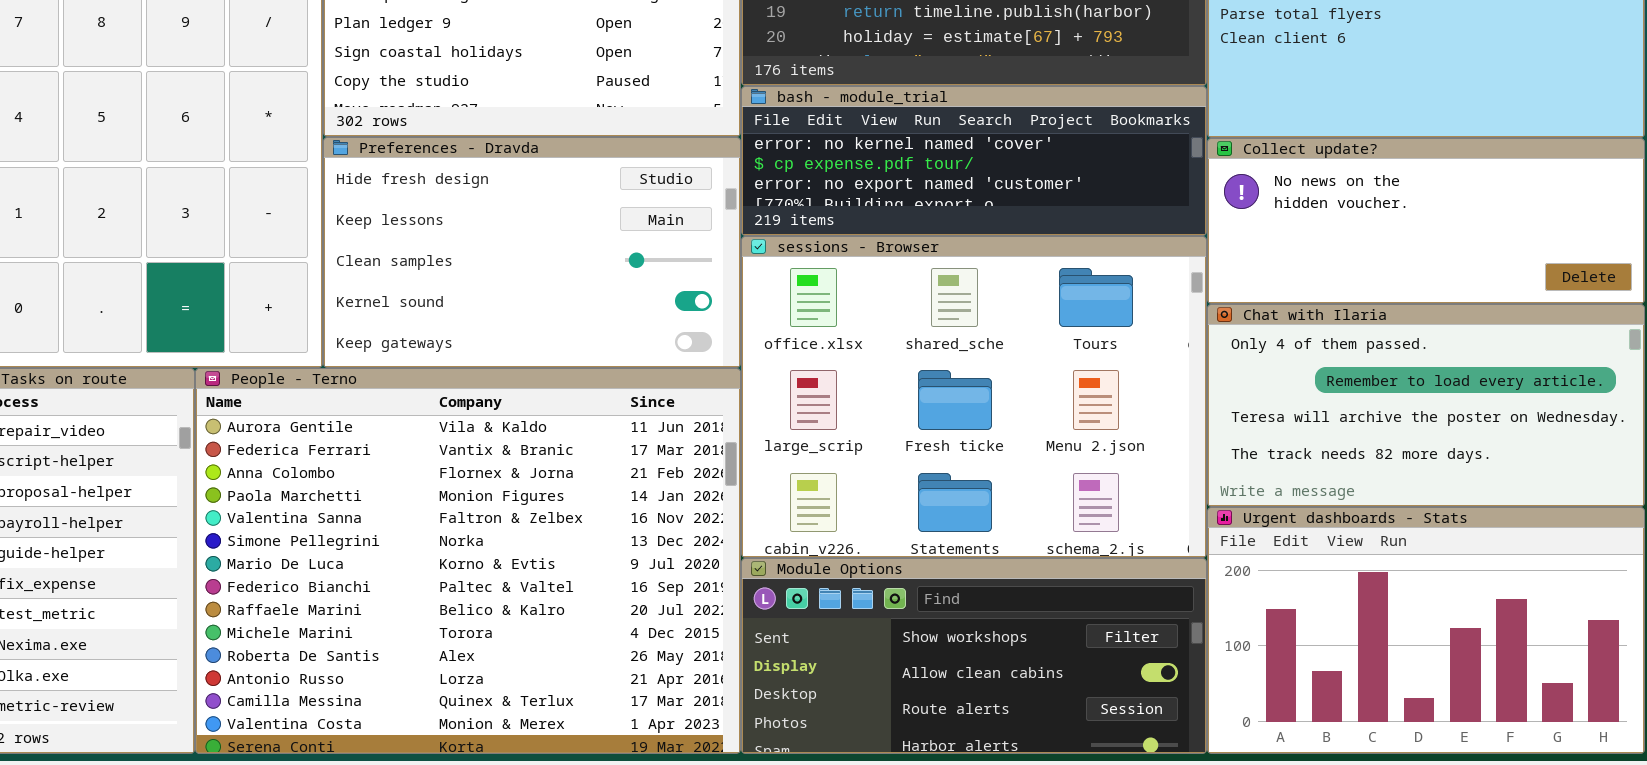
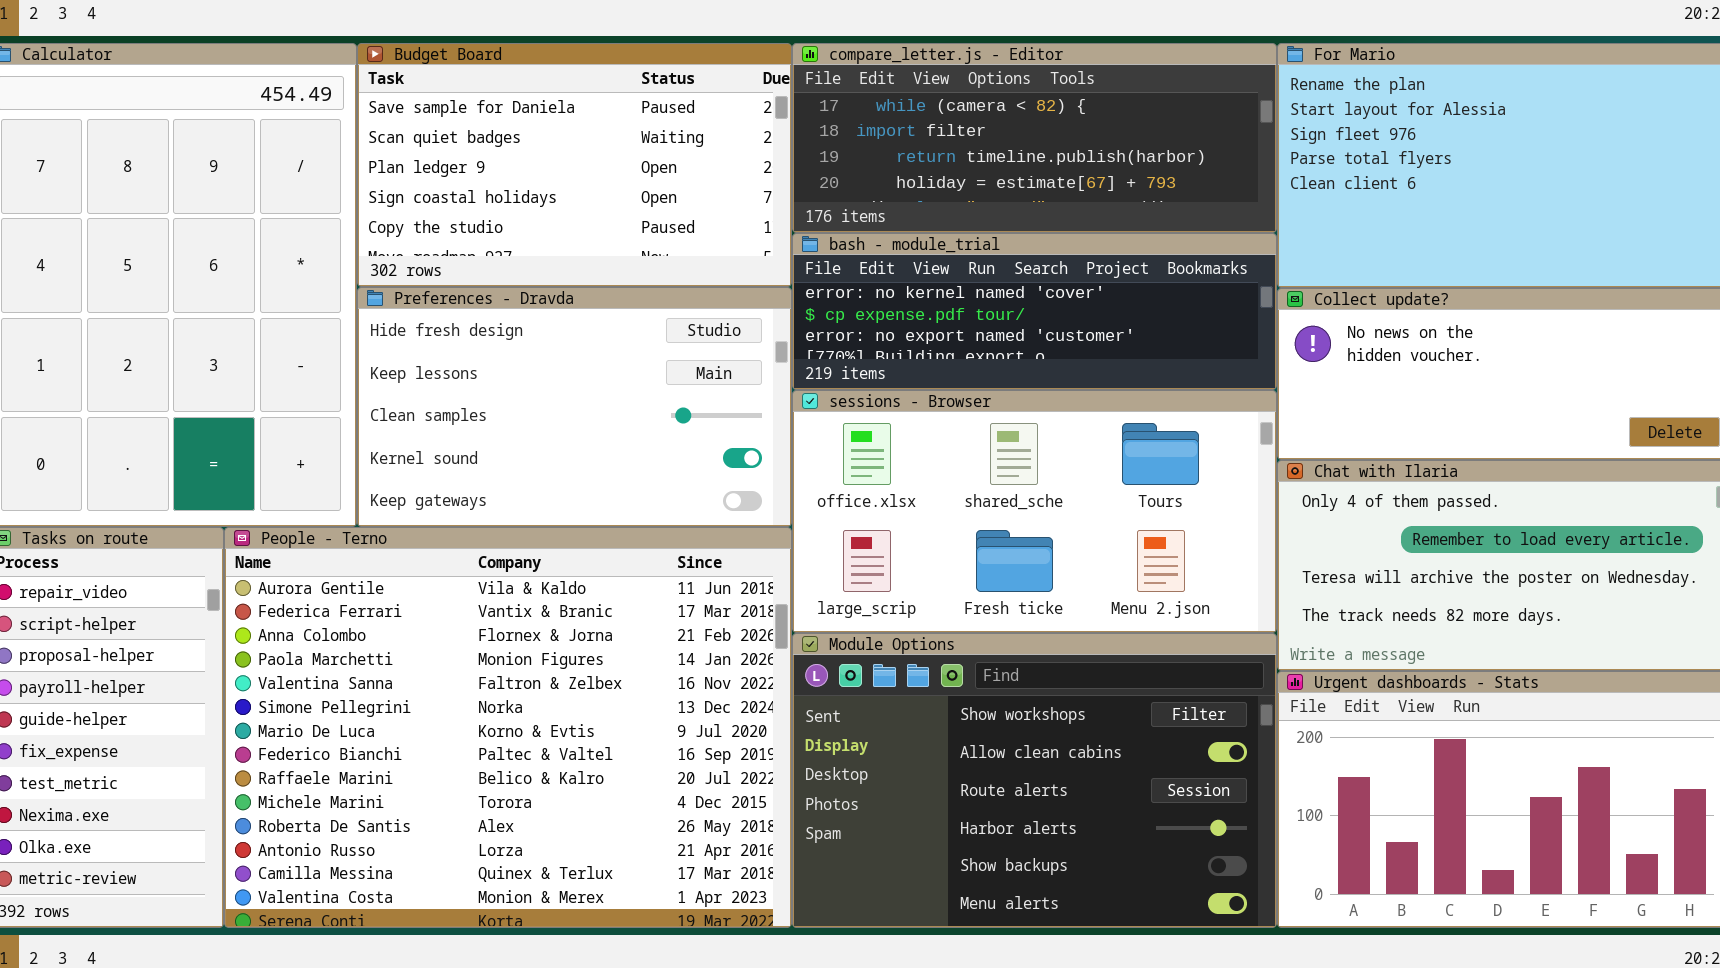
sessions - Browser: [741,236,1207,558] -> [792,390,1277,633], resized
Module Options: [741,558,1207,754] -> [792,633,1277,928], resized

